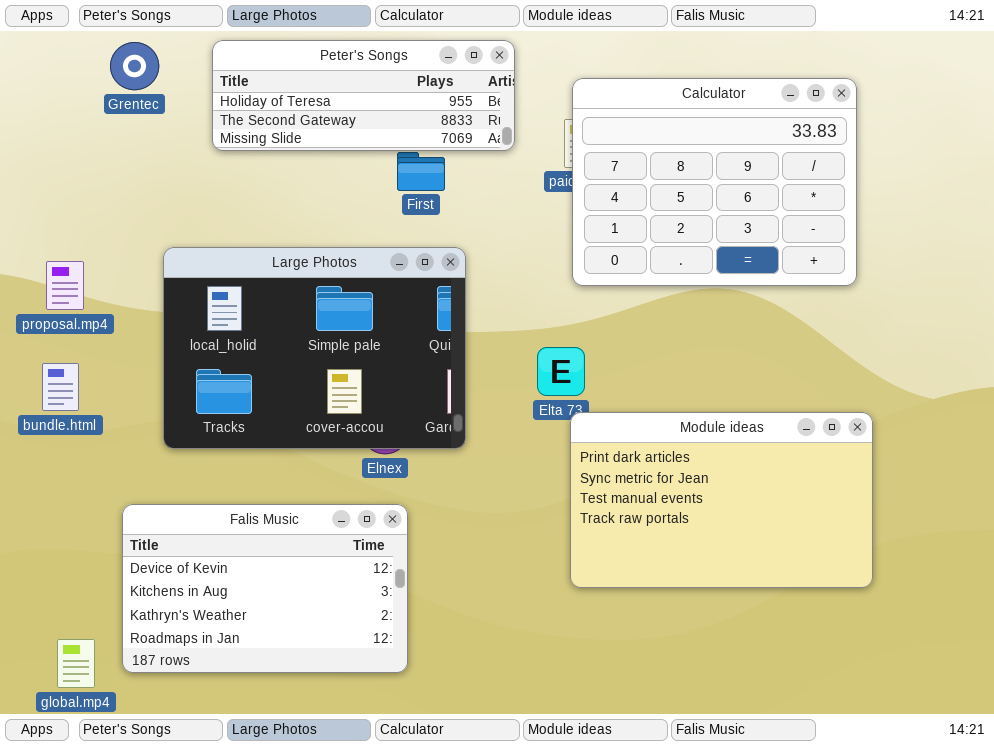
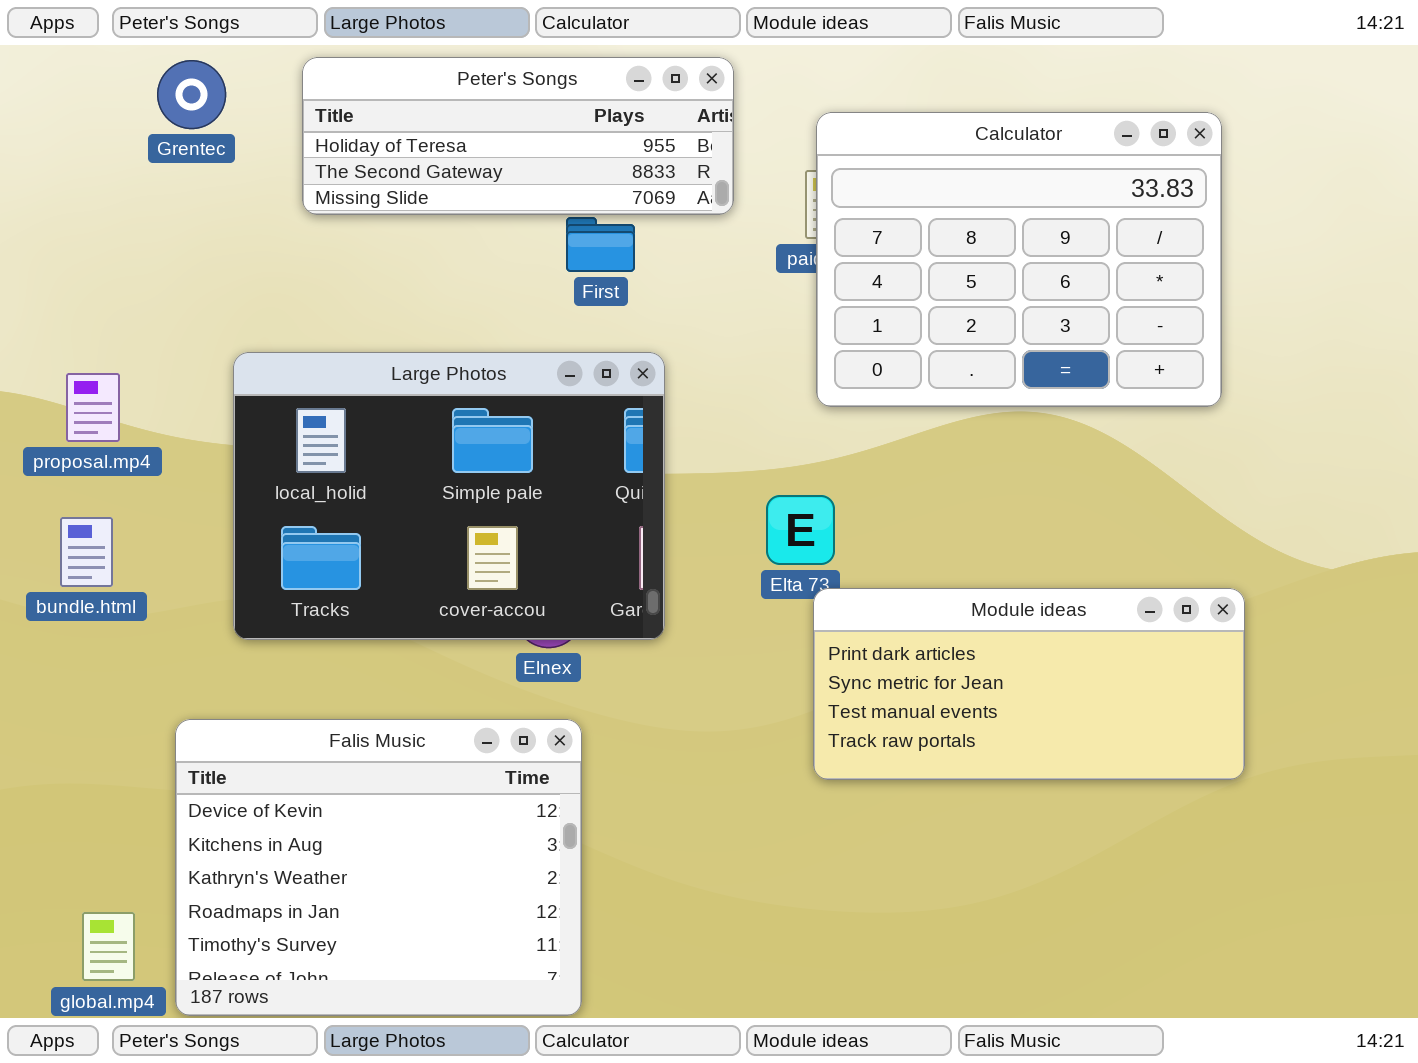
Module ideas: [570,412,873,588] -> [813,588,1245,780], resized
Falis Music: [122,504,408,673] -> [175,719,582,1016], resized

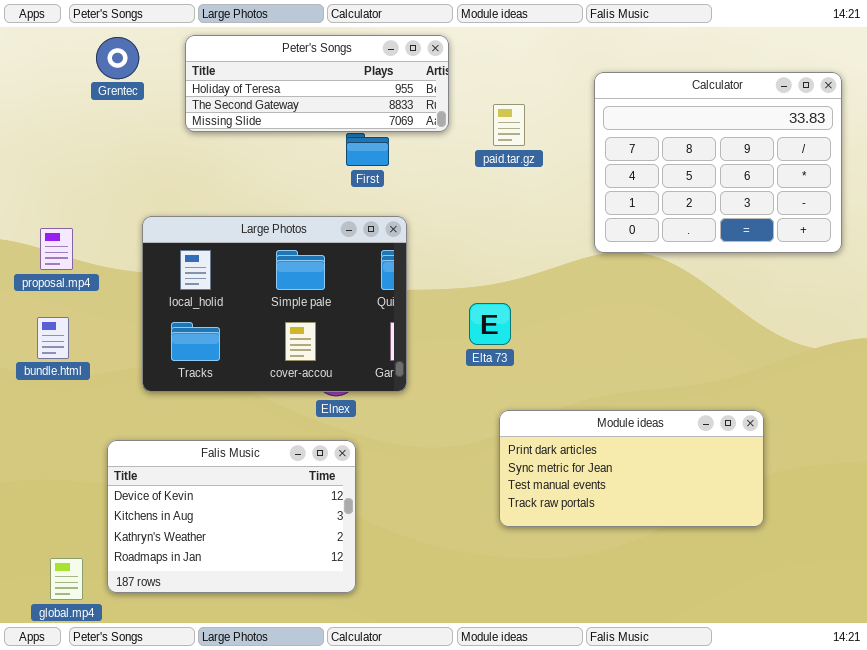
Calculator: [816,112,1222,407] -> [594,72,842,253], moved
Module ideas: [813,588,1245,780] -> [499,410,764,527], moved
Falis Music: [175,719,582,1016] -> [107,440,356,593], resized

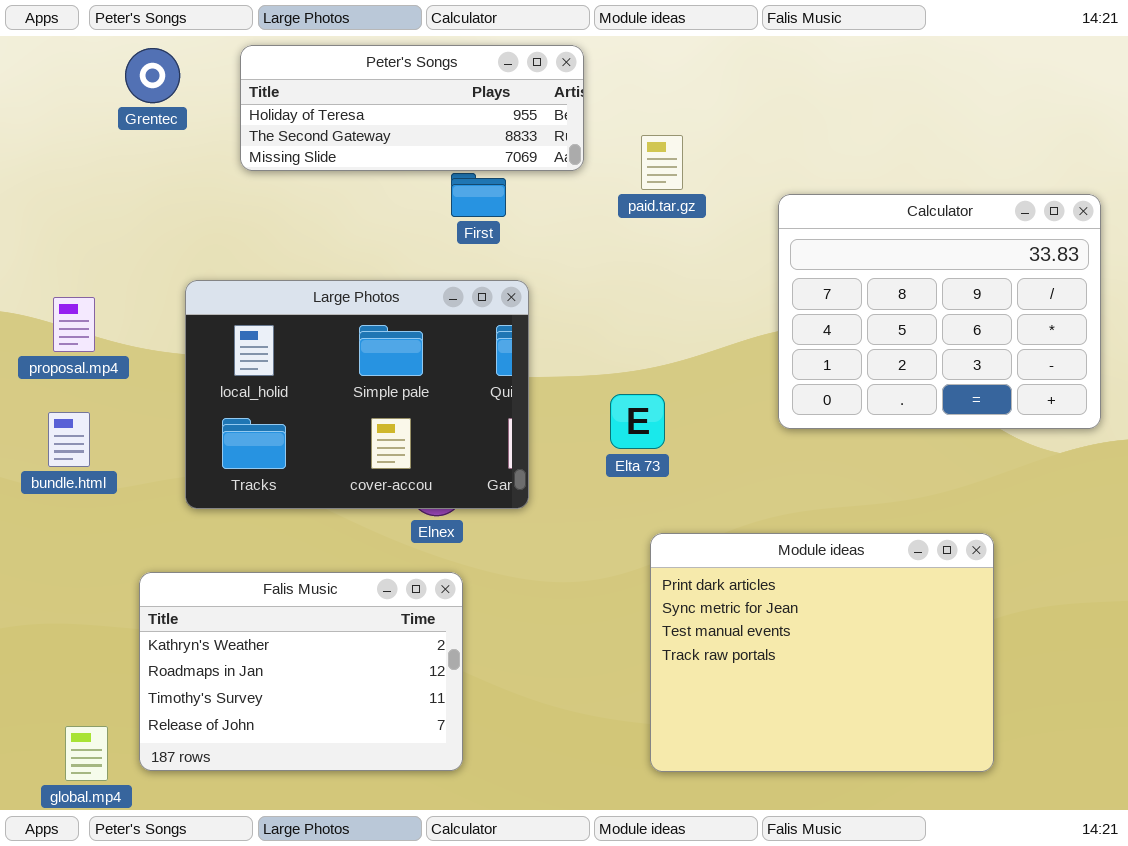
Calculator: [594,72,842,253] -> [778,194,1101,429], moved
Module ideas: [499,410,764,527] -> [650,533,994,772], resized
Falis Music: [107,440,356,593] -> [139,572,463,771], scrolled down 2 rows

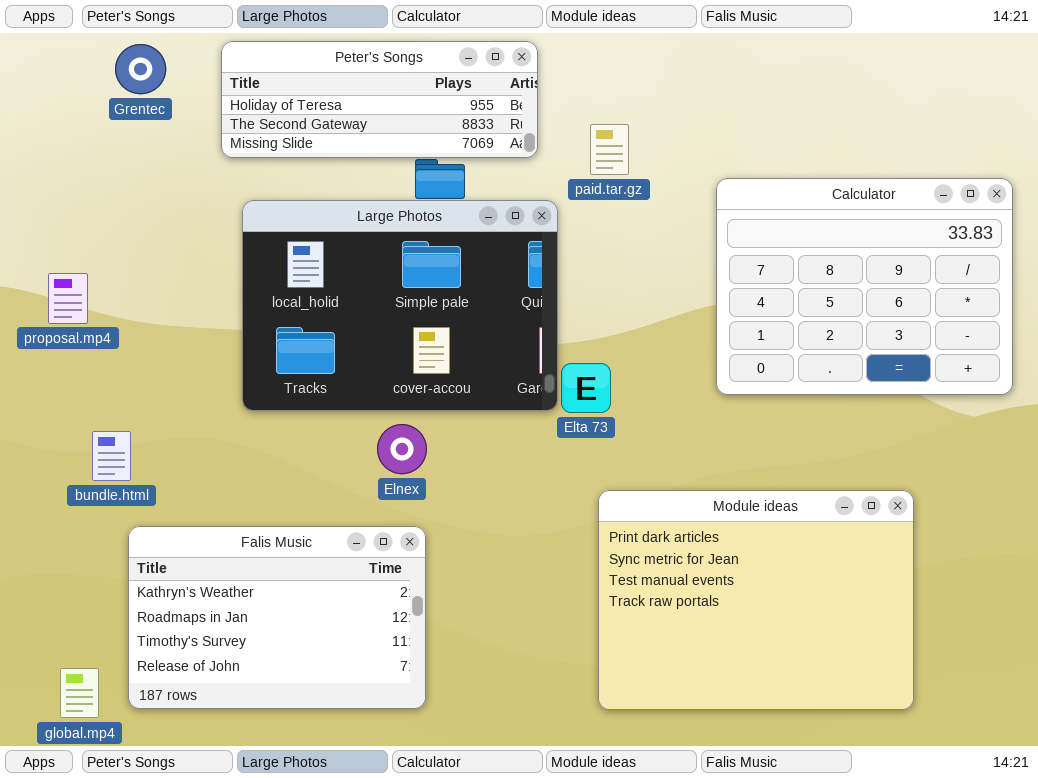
Large Photos: [185,280,529,509] -> [242,200,558,411], moved
bundle.html: [48,412,90,467] -> [92,431,131,481], moved

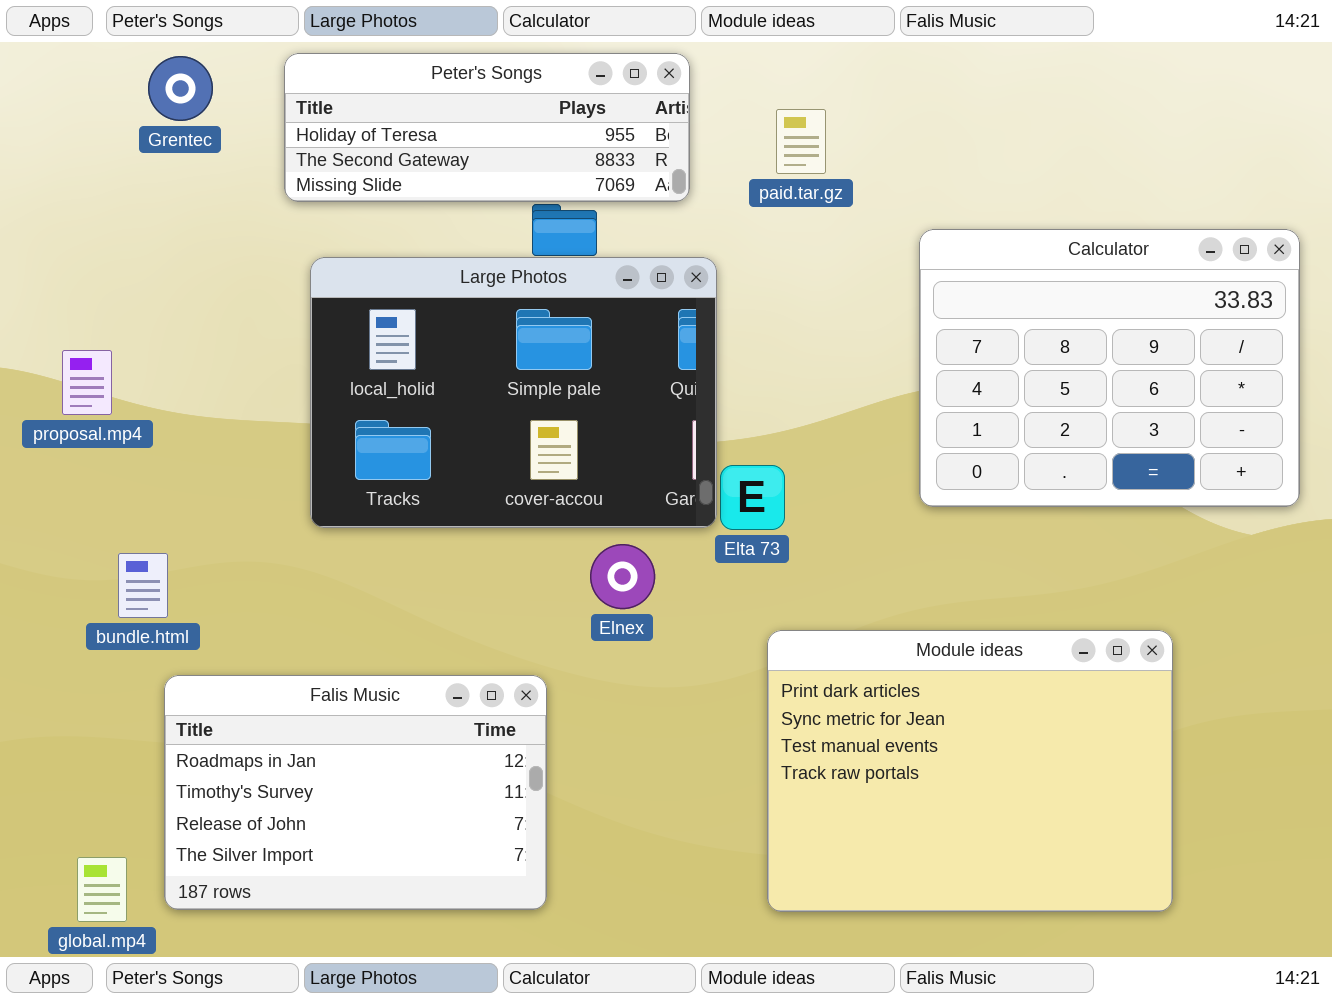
paid.tar.gz: [590,124,629,175] -> [776,109,826,174], moved
Elnex: [377,424,427,474] -> [590,544,655,609], moved
Falis Music: [128,526,426,709] -> [164,675,547,910], scrolled down 1 row

